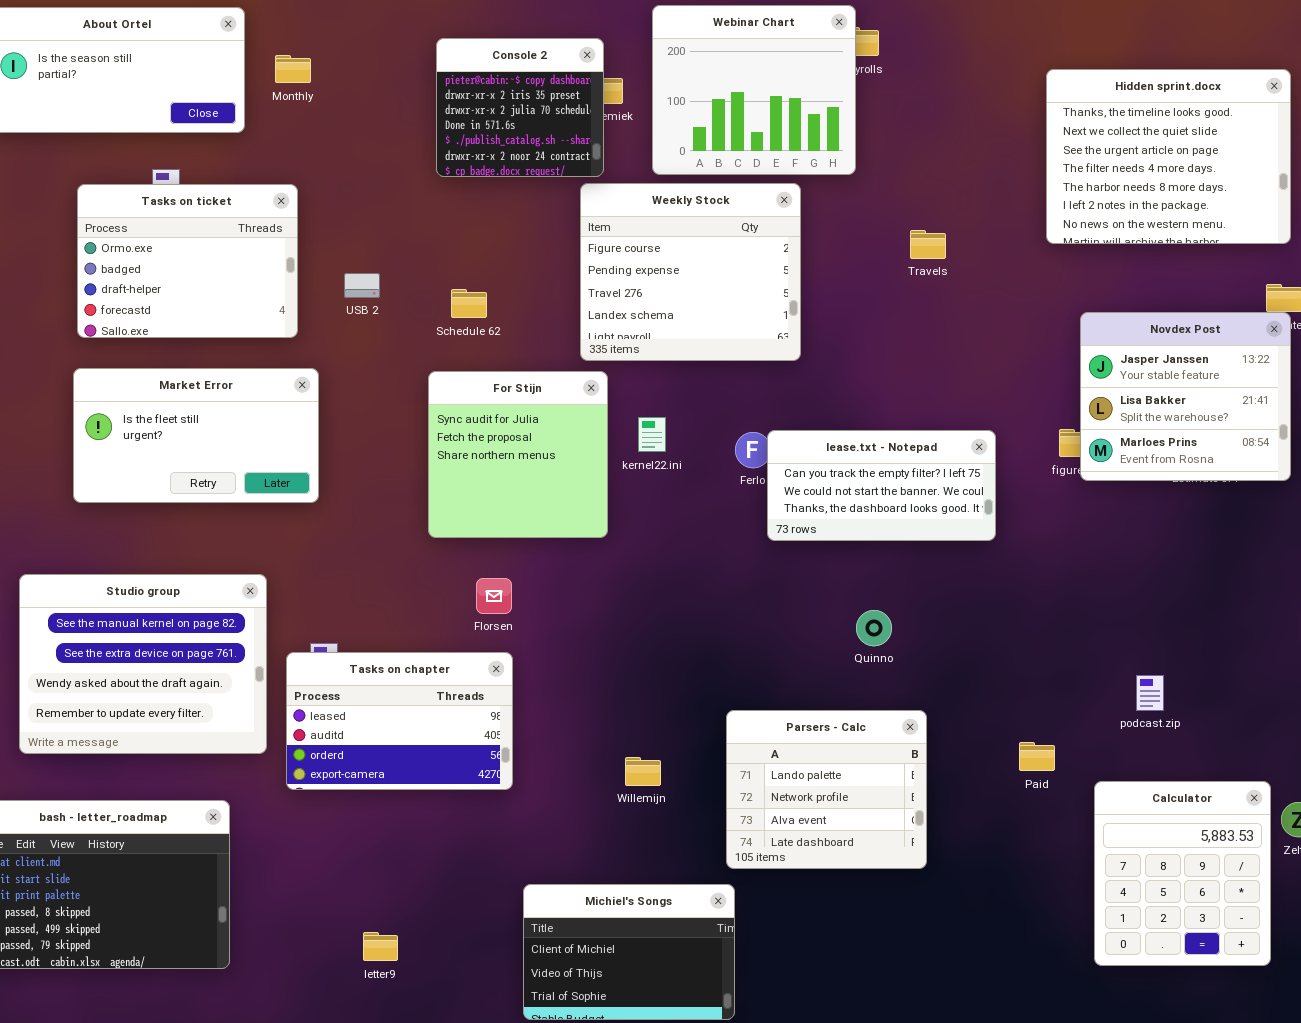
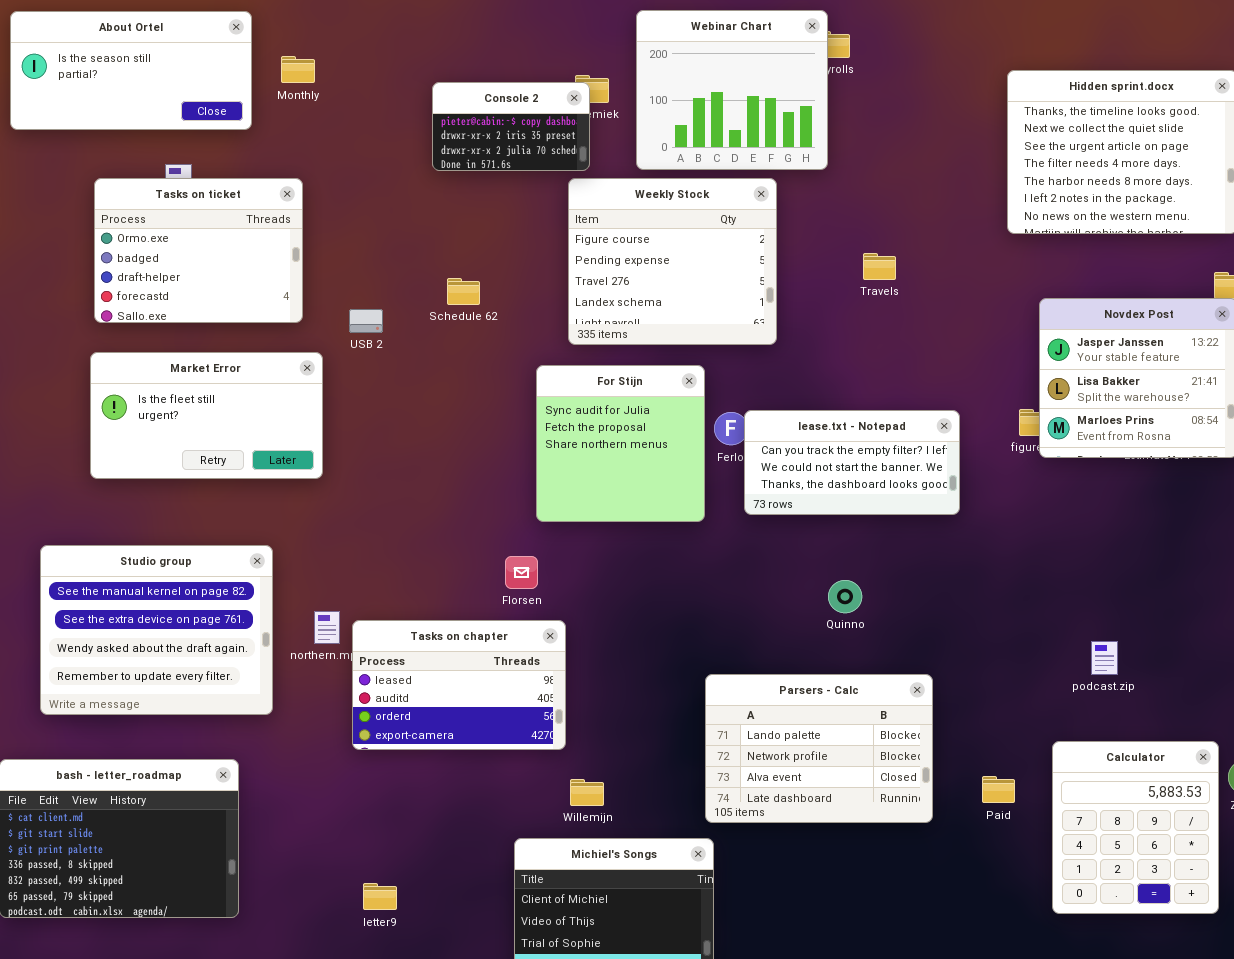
Console 2: [436,38,604,177] -> [432,82,590,171], resized
Travels: [910,230,946,259] -> [863,253,896,280], moved
USB 2: [344,273,380,298] -> [349,309,383,333], moved
For Stijn: [428,371,608,538] -> [536,365,705,522], moved
Florsen: [476,578,512,614] -> [505,556,538,589], moved
Tasks on chapter: [286,652,513,790] -> [352,620,566,750], moved
Parsers - Calc: [726,710,927,869] -> [705,674,933,823], resized
Paid: [1019,742,1055,771] -> [982,776,1015,803], moved
Willemijn: [625,757,661,786] -> [570,779,604,806], moved

